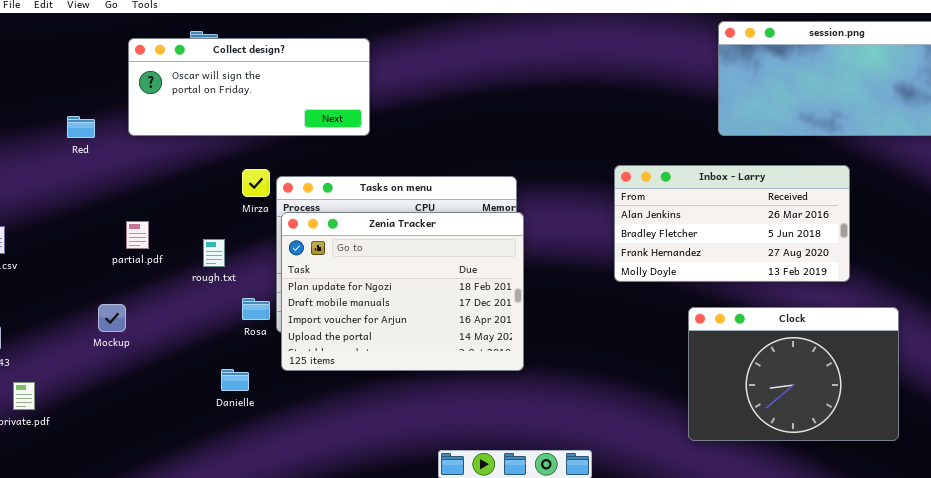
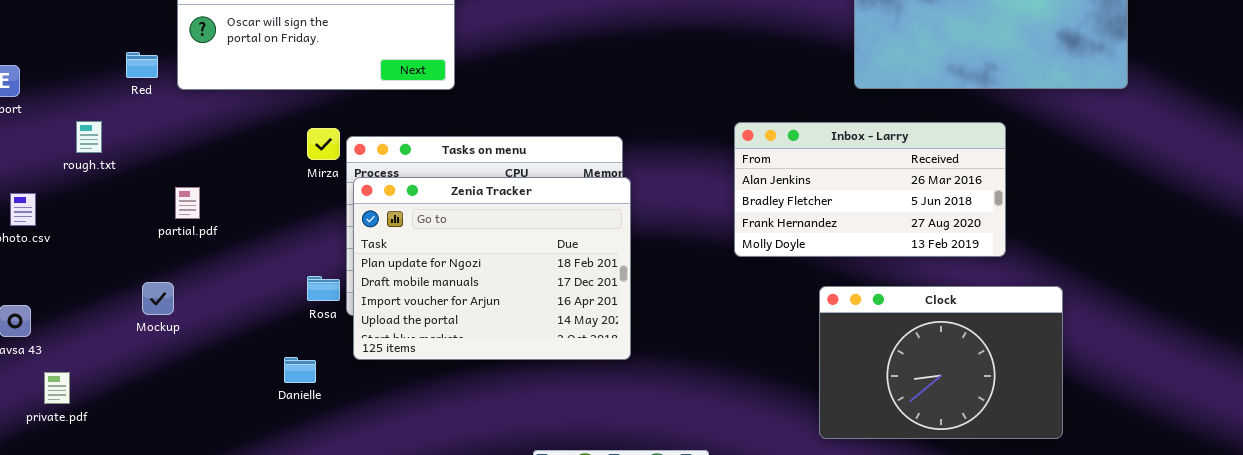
Red: [67,116,95,138] -> [126,52,158,78], moved
rough.txt: [203,239,225,267] -> [76,121,102,153], moved

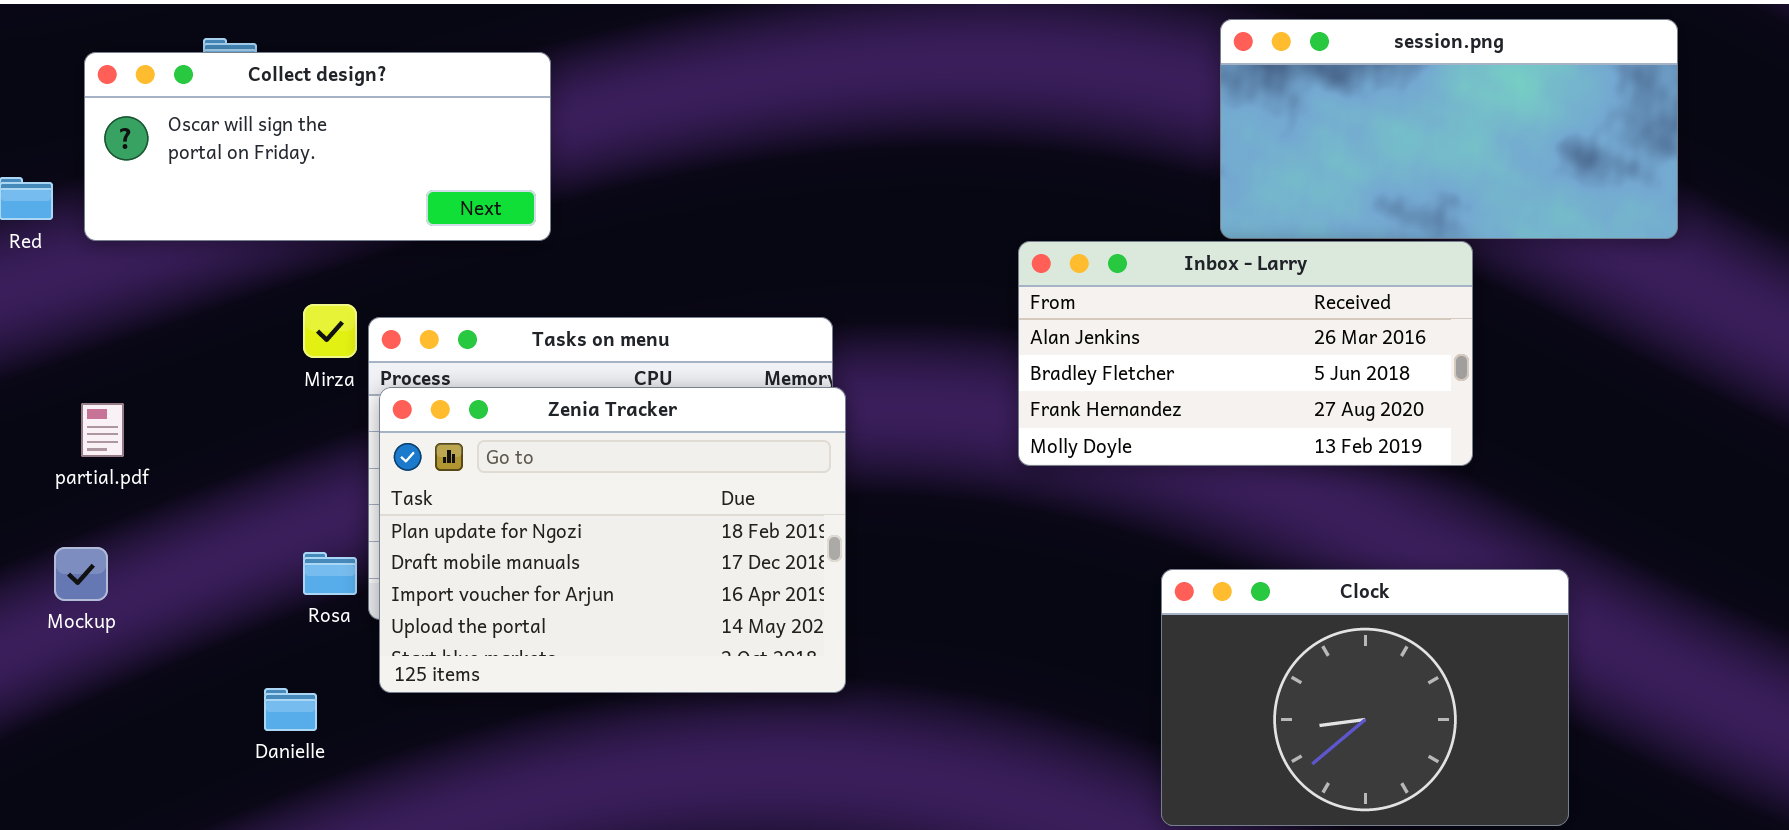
Inbox - Larry: [734,122,1006,257] -> [1018,241,1473,466], moved
Mockup: [142,282,174,315] -> [54,547,108,601], moved

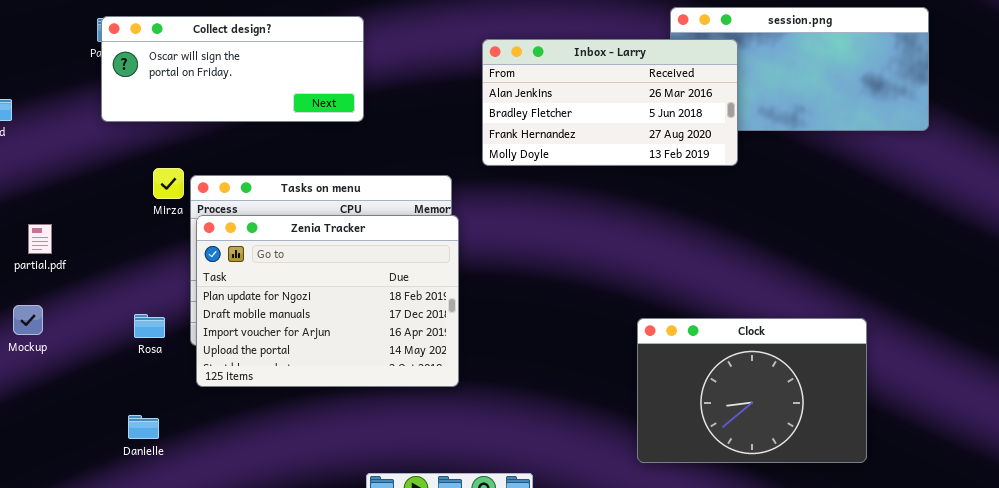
Collect design?: [84,52,551,241] -> [101,16,364,122], moved
Inbox - Larry: [1018,241,1473,466] -> [482,39,738,166], moved
Rosa: [303,552,357,595] -> [134,314,165,338], moved
Danielle: [264,688,317,731] -> [128,415,159,439], moved

